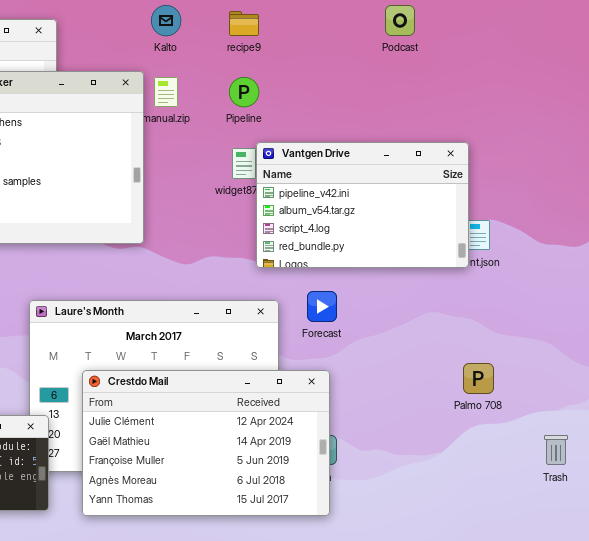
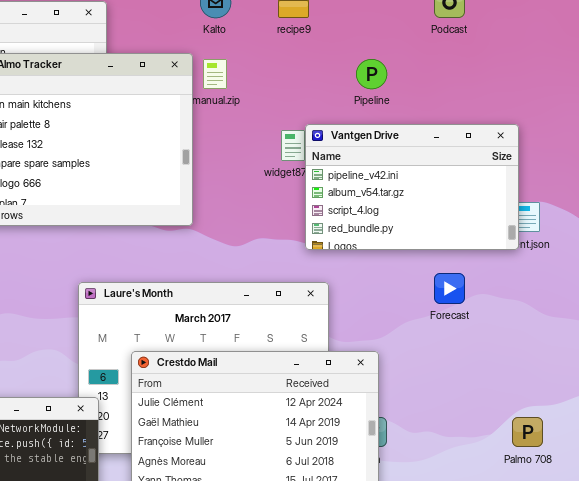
Pipeline: [229,77,259,107] -> [356,59,387,89], moved
Forecast: [307,291,337,322] -> [434,273,465,304], moved
Palmo 708: [463,363,494,394] -> [512,417,543,447], moved

